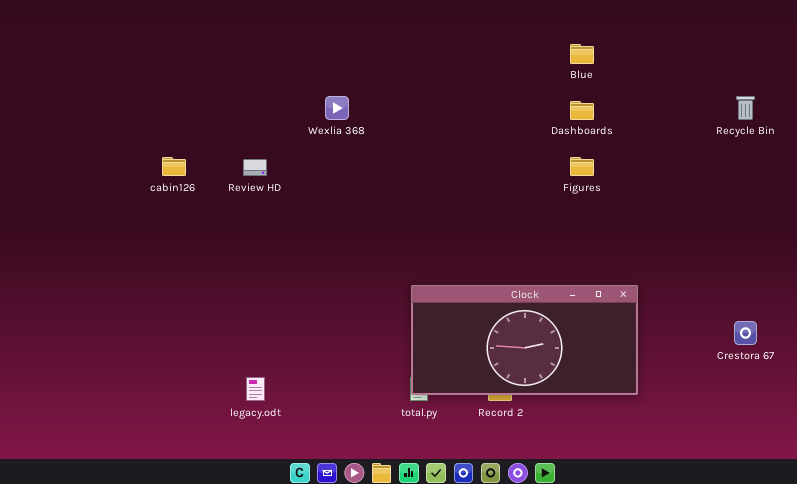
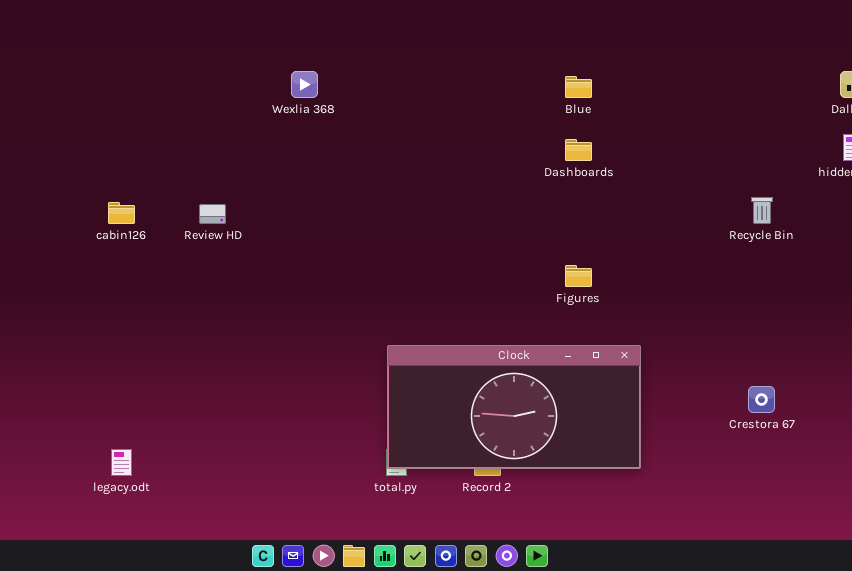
Wexlia 368: [325,96,349,120] -> [291,71,318,98], moved
Recycle Bin: [736,96,755,120] -> [751,197,773,224], moved
Figures: [570,157,594,176] -> [565,265,592,287], moved
legacy.odt: [246,377,265,401] -> [111,449,132,476], moved

